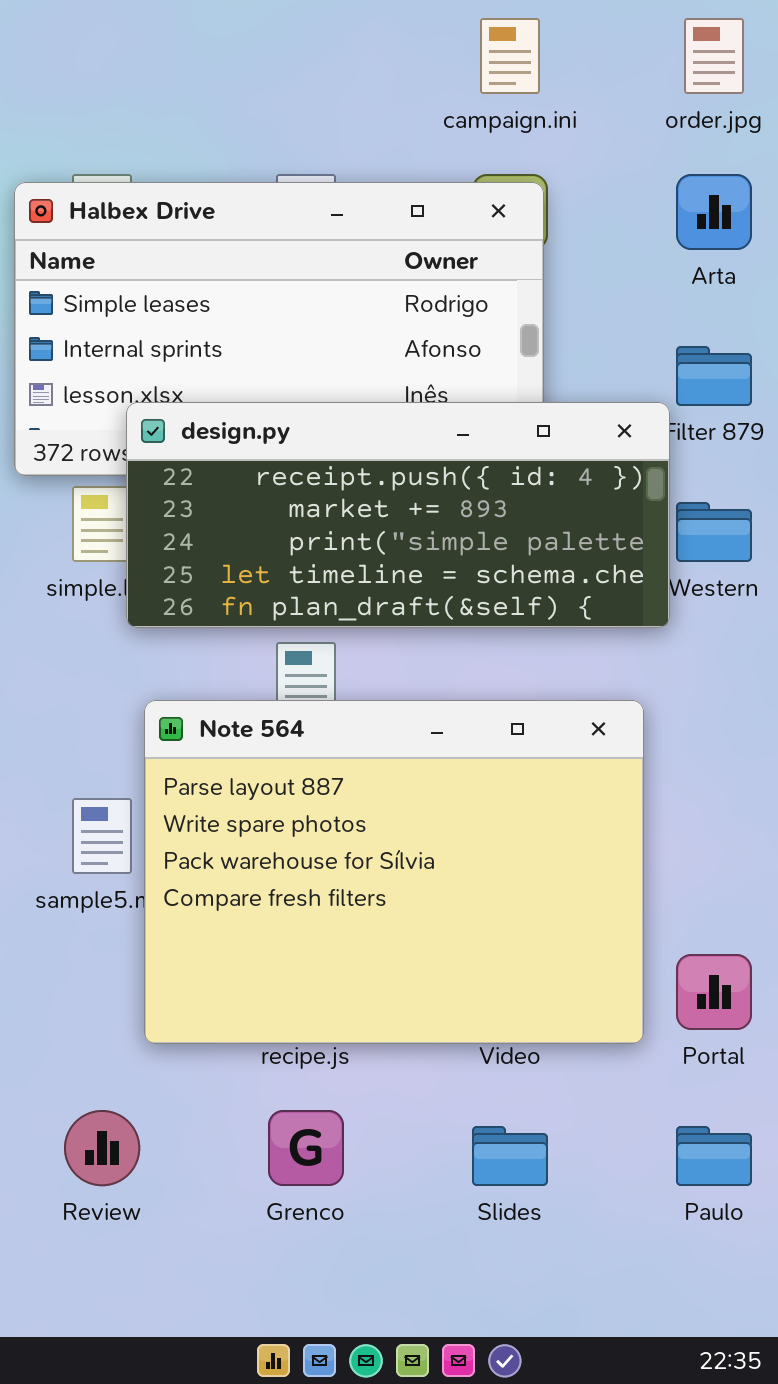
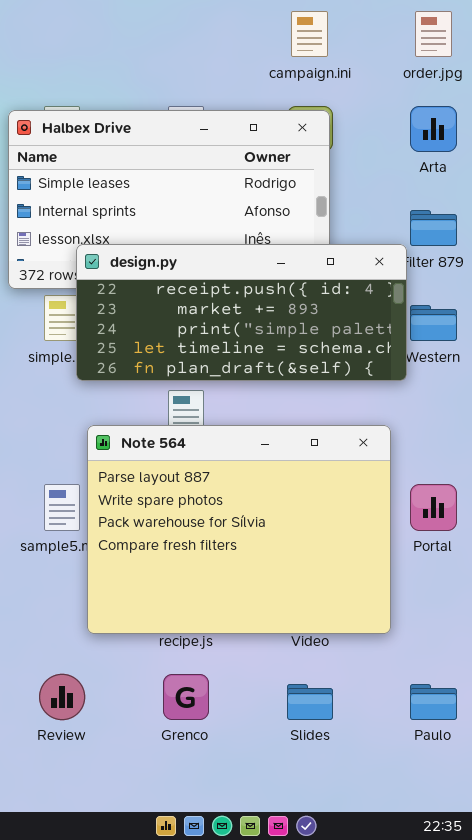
Portal: [676,954,752,1030] -> [410,484,457,531], moved

